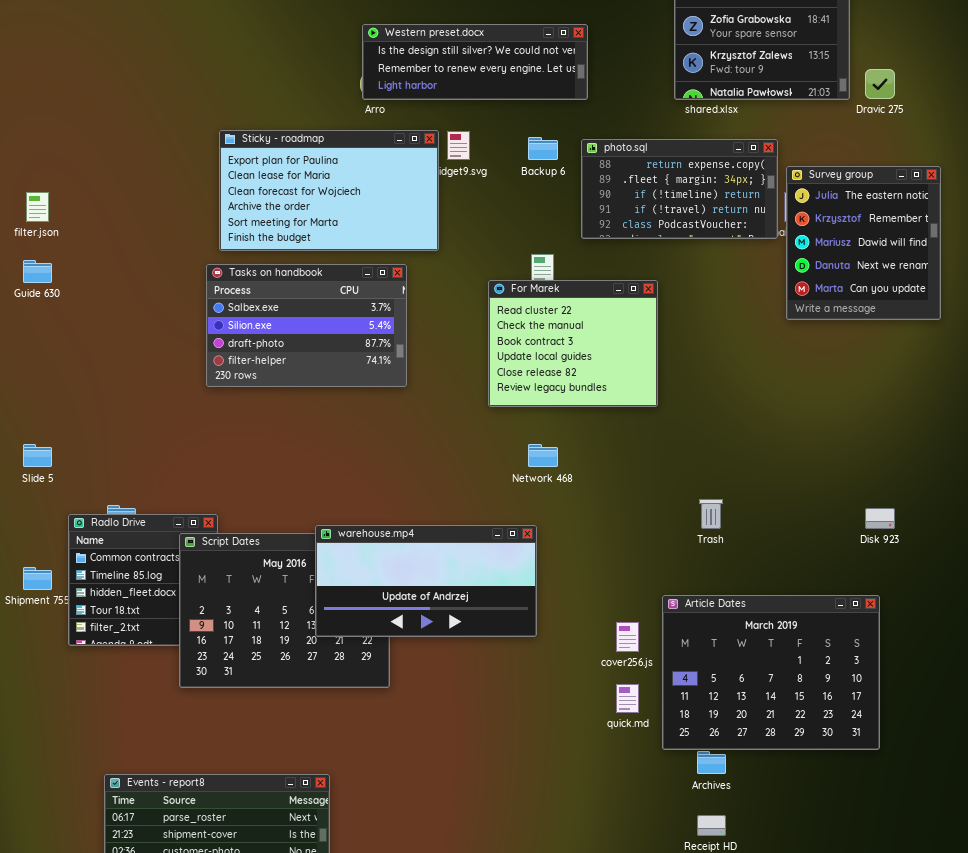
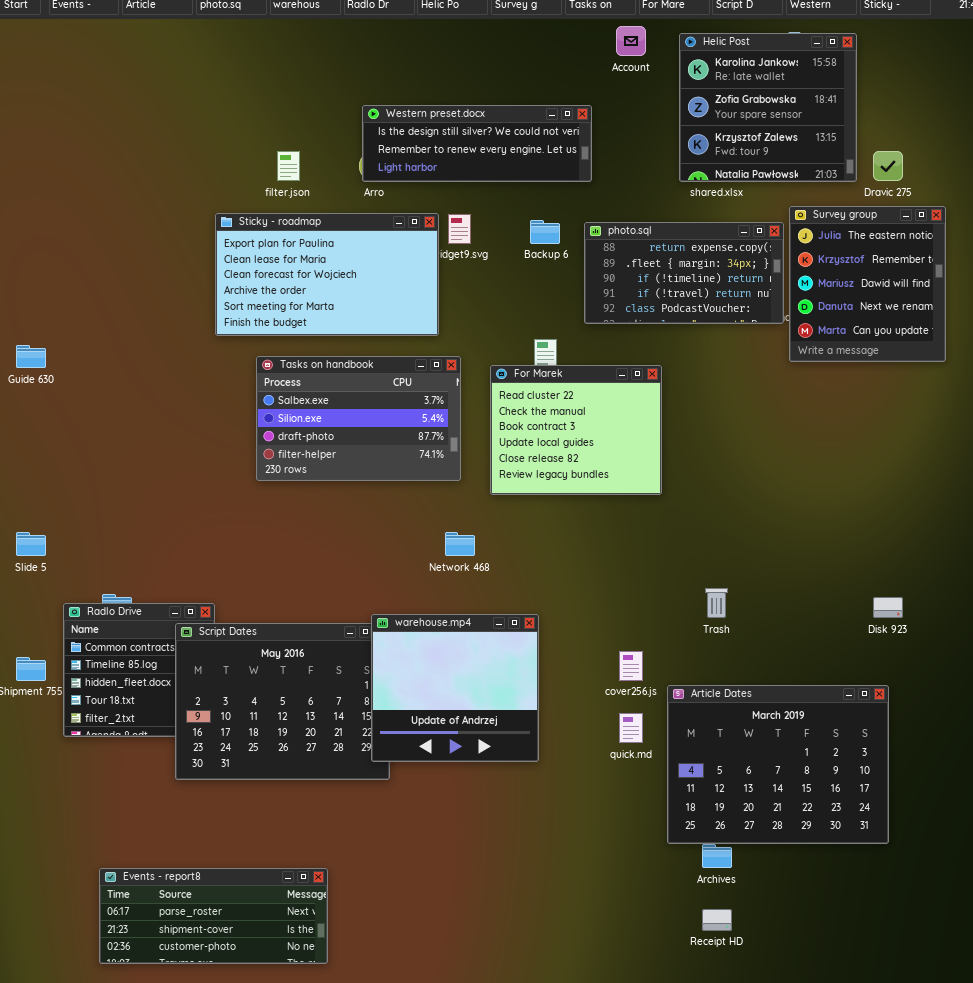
Survey group: [786,166,941,320] -> [789,206,946,362], moved
filter.json: [26,192,49,222] -> [277,151,300,181], moved
Tasks on handbook: [206,264,407,387] -> [256,356,461,481], moved
Network 468: [528,444,558,467] -> [445,532,475,556], moved
warehouse.mp4: [315,525,537,637] -> [371,614,539,762], resized
cover256.js: [616,622,639,652] -> [619,651,643,681], moved
quick.md: [616,684,639,713] -> [619,713,643,743], moved

